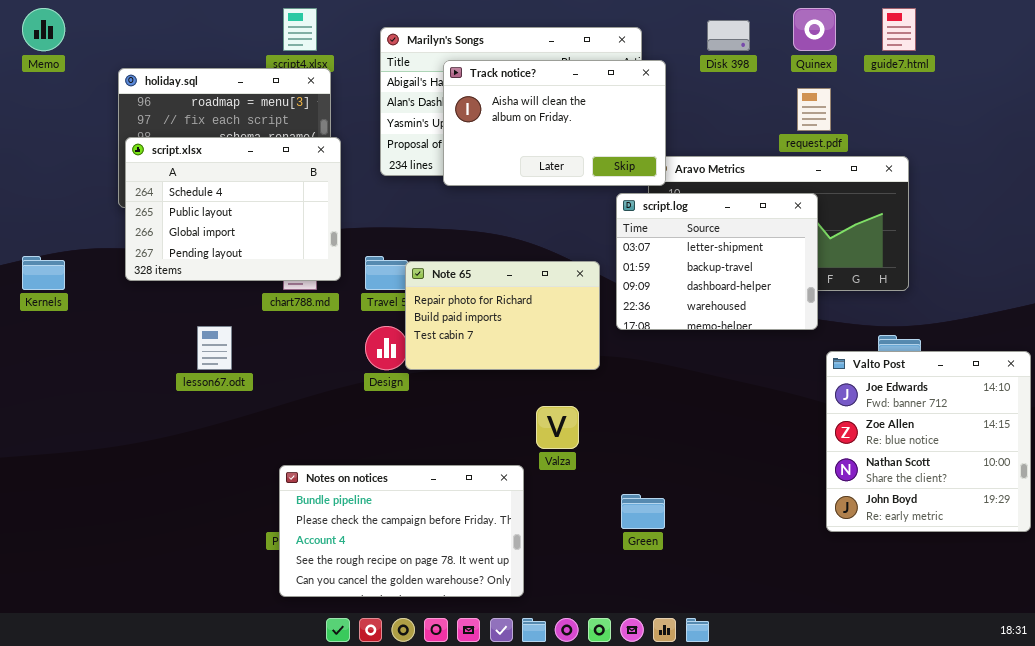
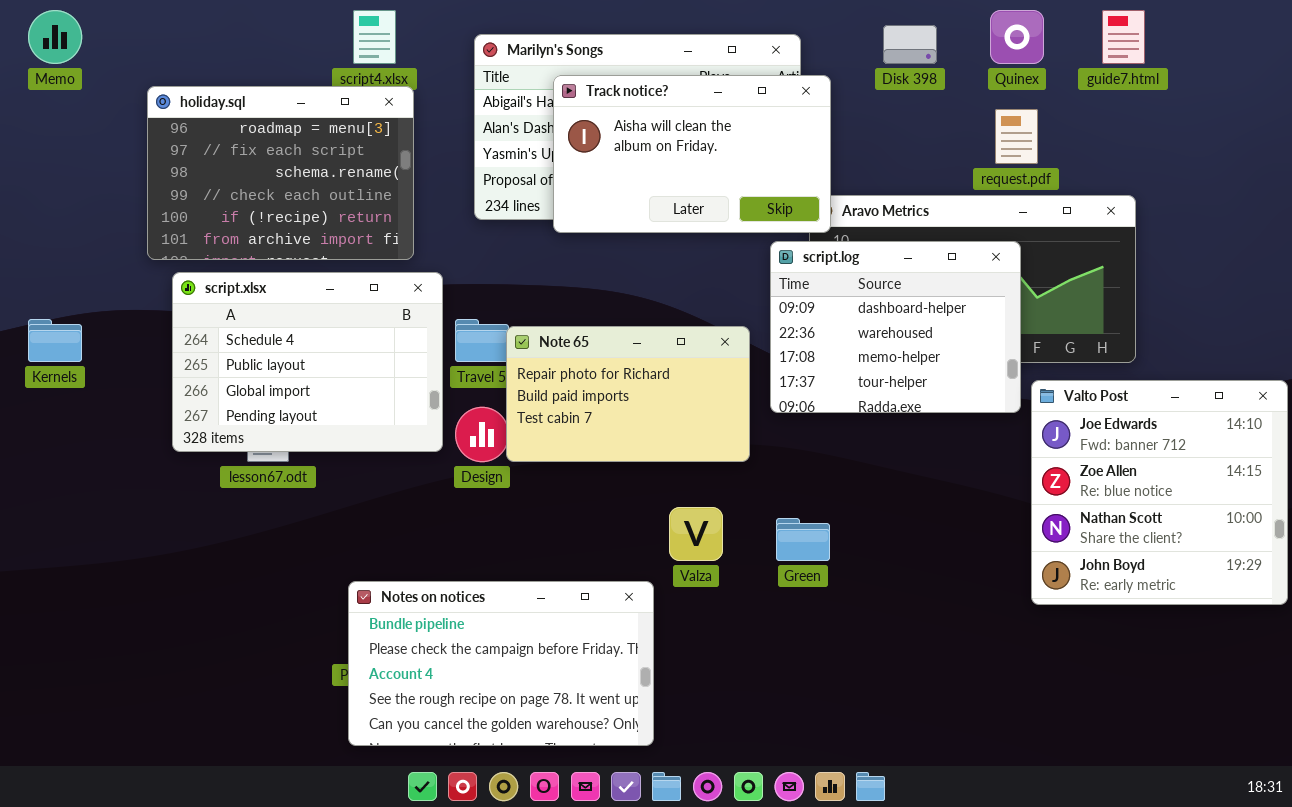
script.xlsx: [125,137,341,281] -> [172,272,443,452], moved
script.log: [616,193,818,330] -> [770,241,1021,413], scrolled down 2 rows
Valto Post: [826,351,1031,532] -> [1031,380,1288,605], moved
Green: [621,494,665,529] -> [776,518,830,561], moved

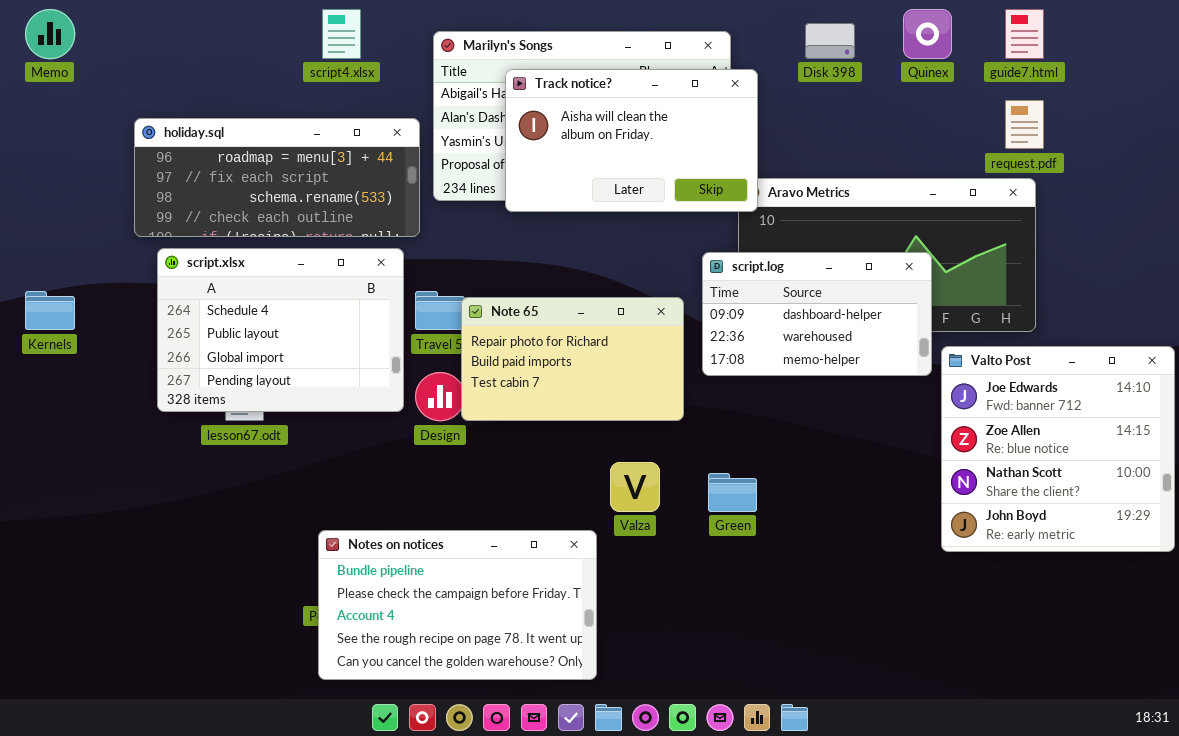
holiday.sql: [147,86,414,260] -> [134,118,420,237], resized
request.pdf: [995,109,1038,164] -> [1005,100,1044,149], moved
script.log: [770,241,1021,413] -> [702,252,932,376], resized

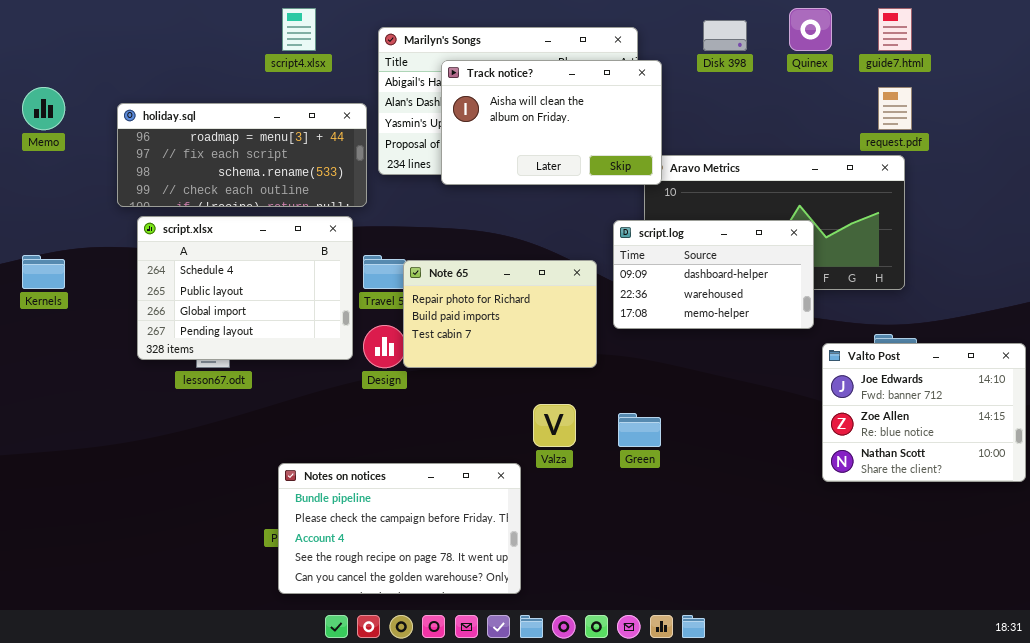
Memo: [25,9,75,59] -> [22,87,65,130], moved
Valto Post: [941,346,1175,552] -> [822,343,1026,482], resized

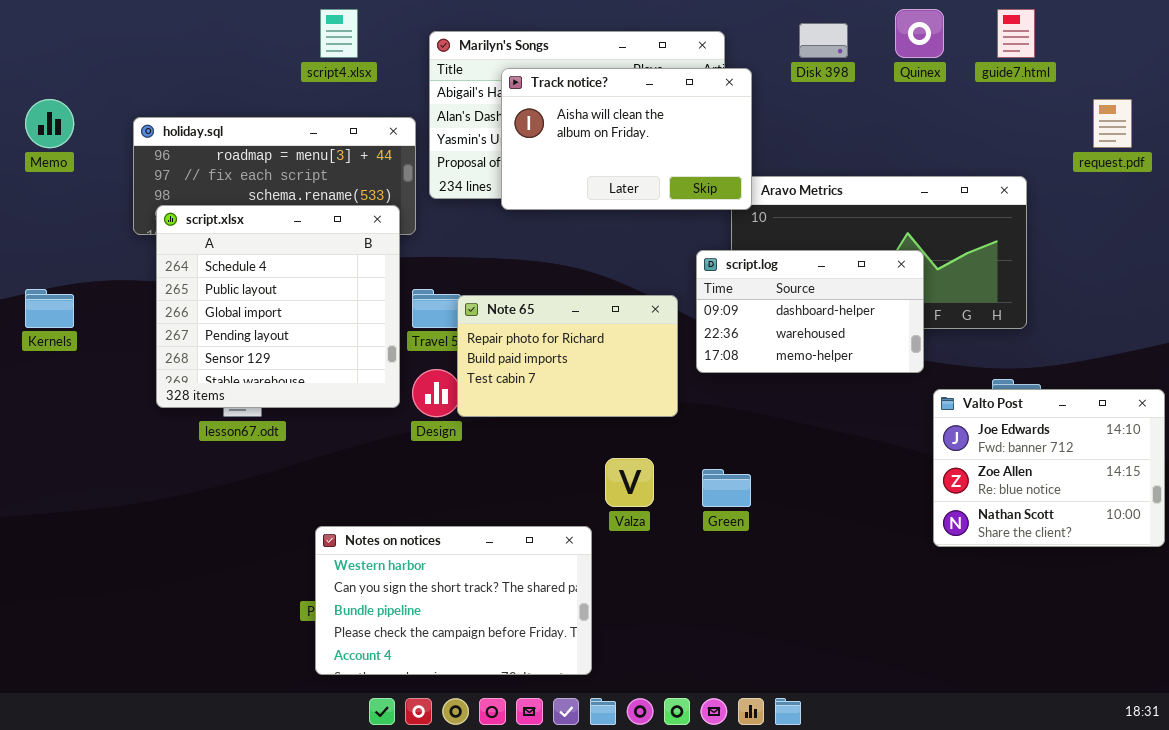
request.pdf: [878,87,912,130] -> [1093,99,1132,148], moved
script.xlsx: [137,216,353,360] -> [156,205,400,408], resized
Notes on notices: [278,463,521,594] -> [315,526,592,675], scrolled up 2 rows

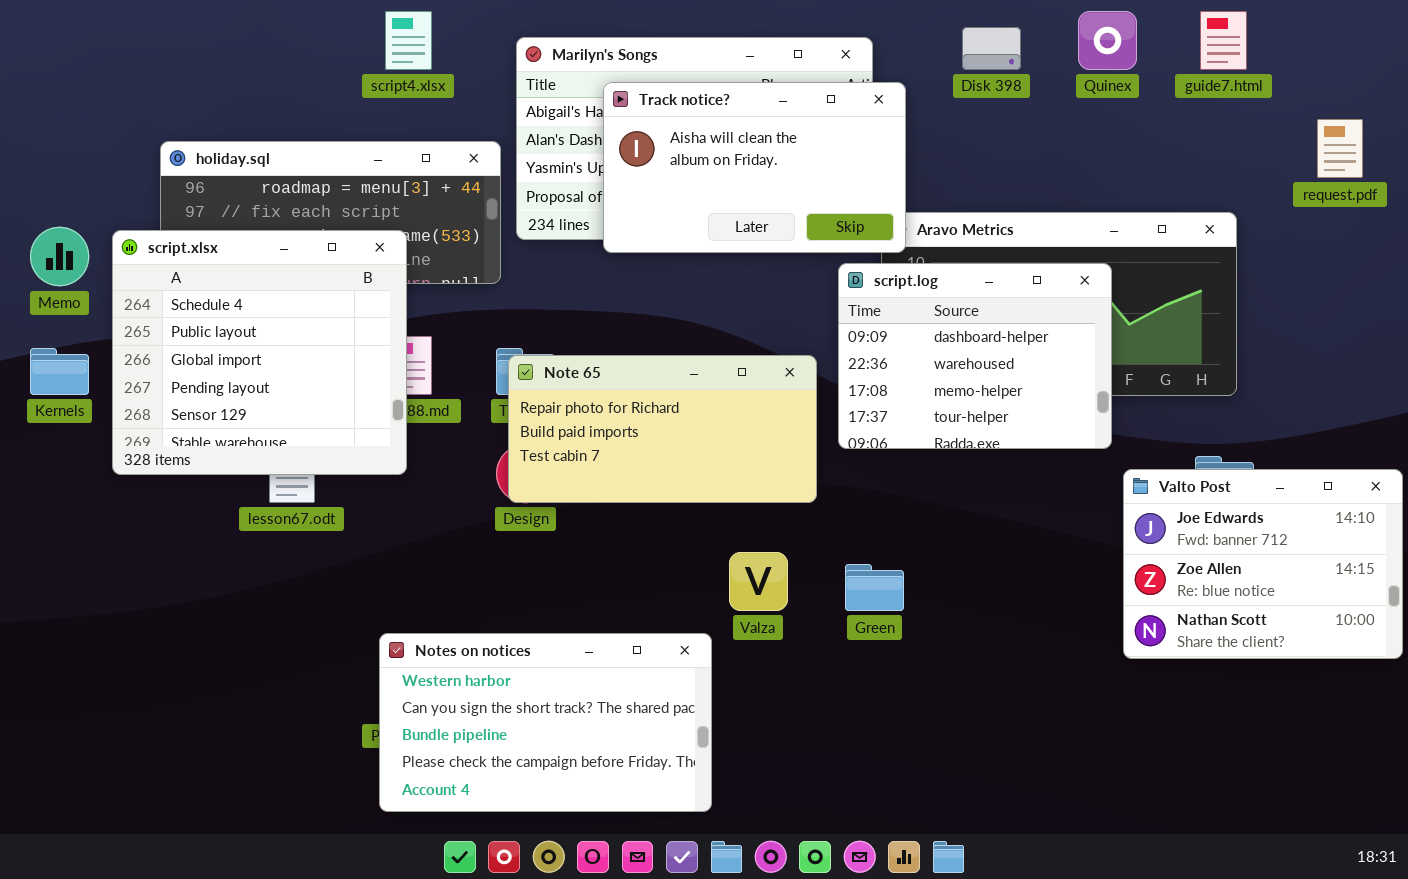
Memo: [25,99,74,148] -> [30,227,89,286], moved
script.xlsx: [156,205,400,408] -> [112,230,407,475], moved
script.log: [696,250,924,373] -> [838,263,1112,449], resized
Note 65: [457,295,678,417] -> [508,355,817,503], resized

